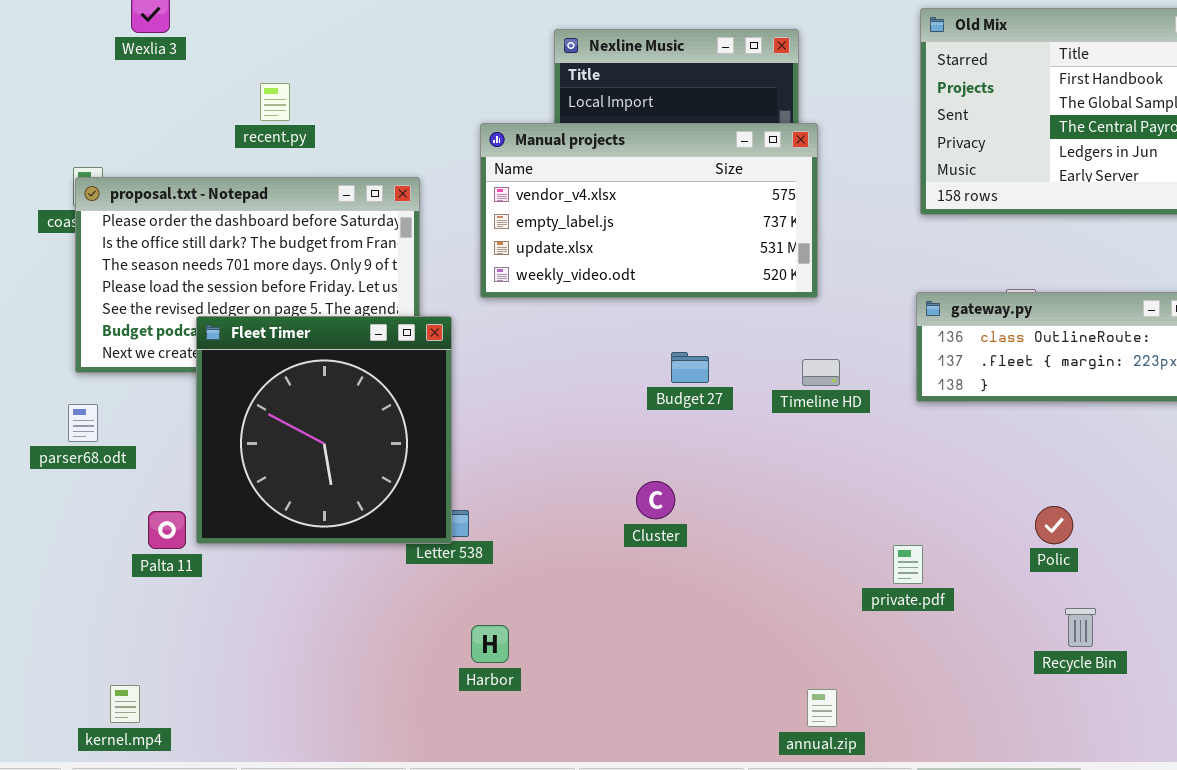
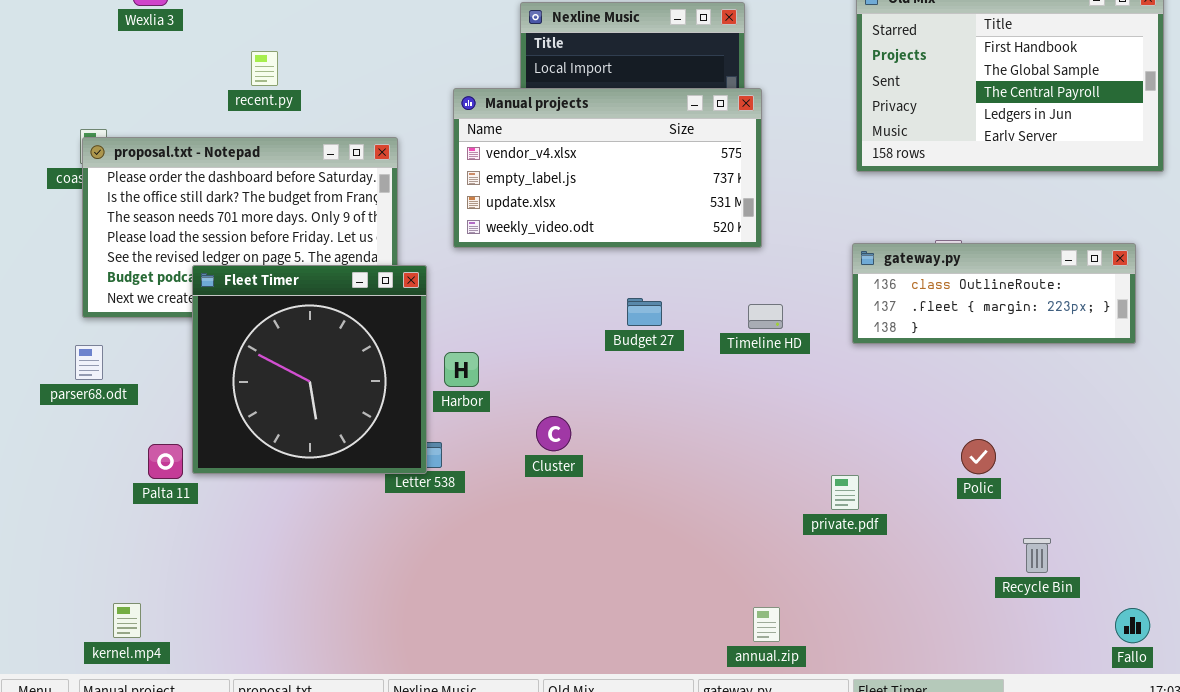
Cluster: [636,481,675,519] -> [536,416,571,451], moved
Recycle Bin: [1065,608,1096,647] -> [1023,538,1051,573], moved
Harbor: [471,625,509,663] -> [444,352,479,387], moved

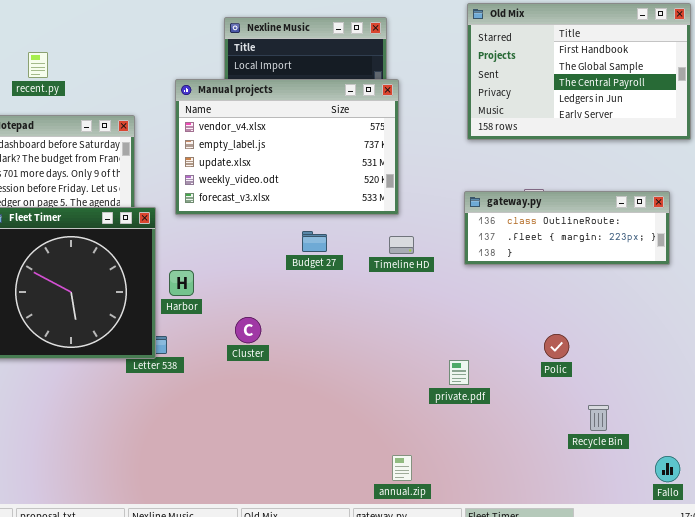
Manual projects: [453,88,762,248] -> [175,79,399,215], resized

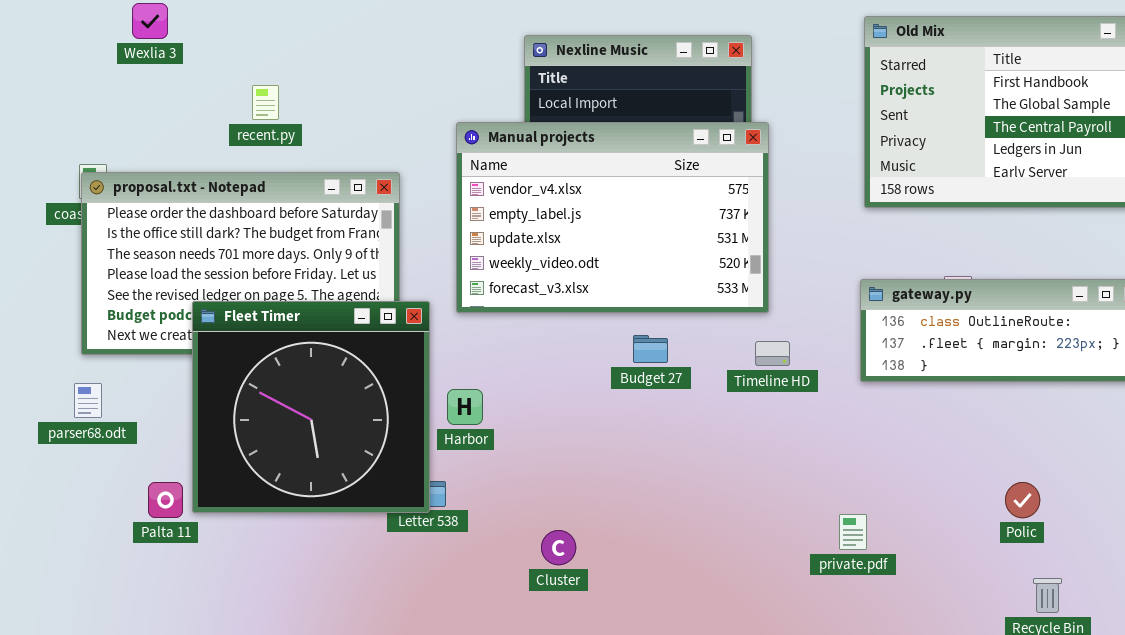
Cluster: [235,317,261,343] -> [541,530,576,565], moved
Polic: [544,334,569,359] -> [1005,482,1040,518], moved

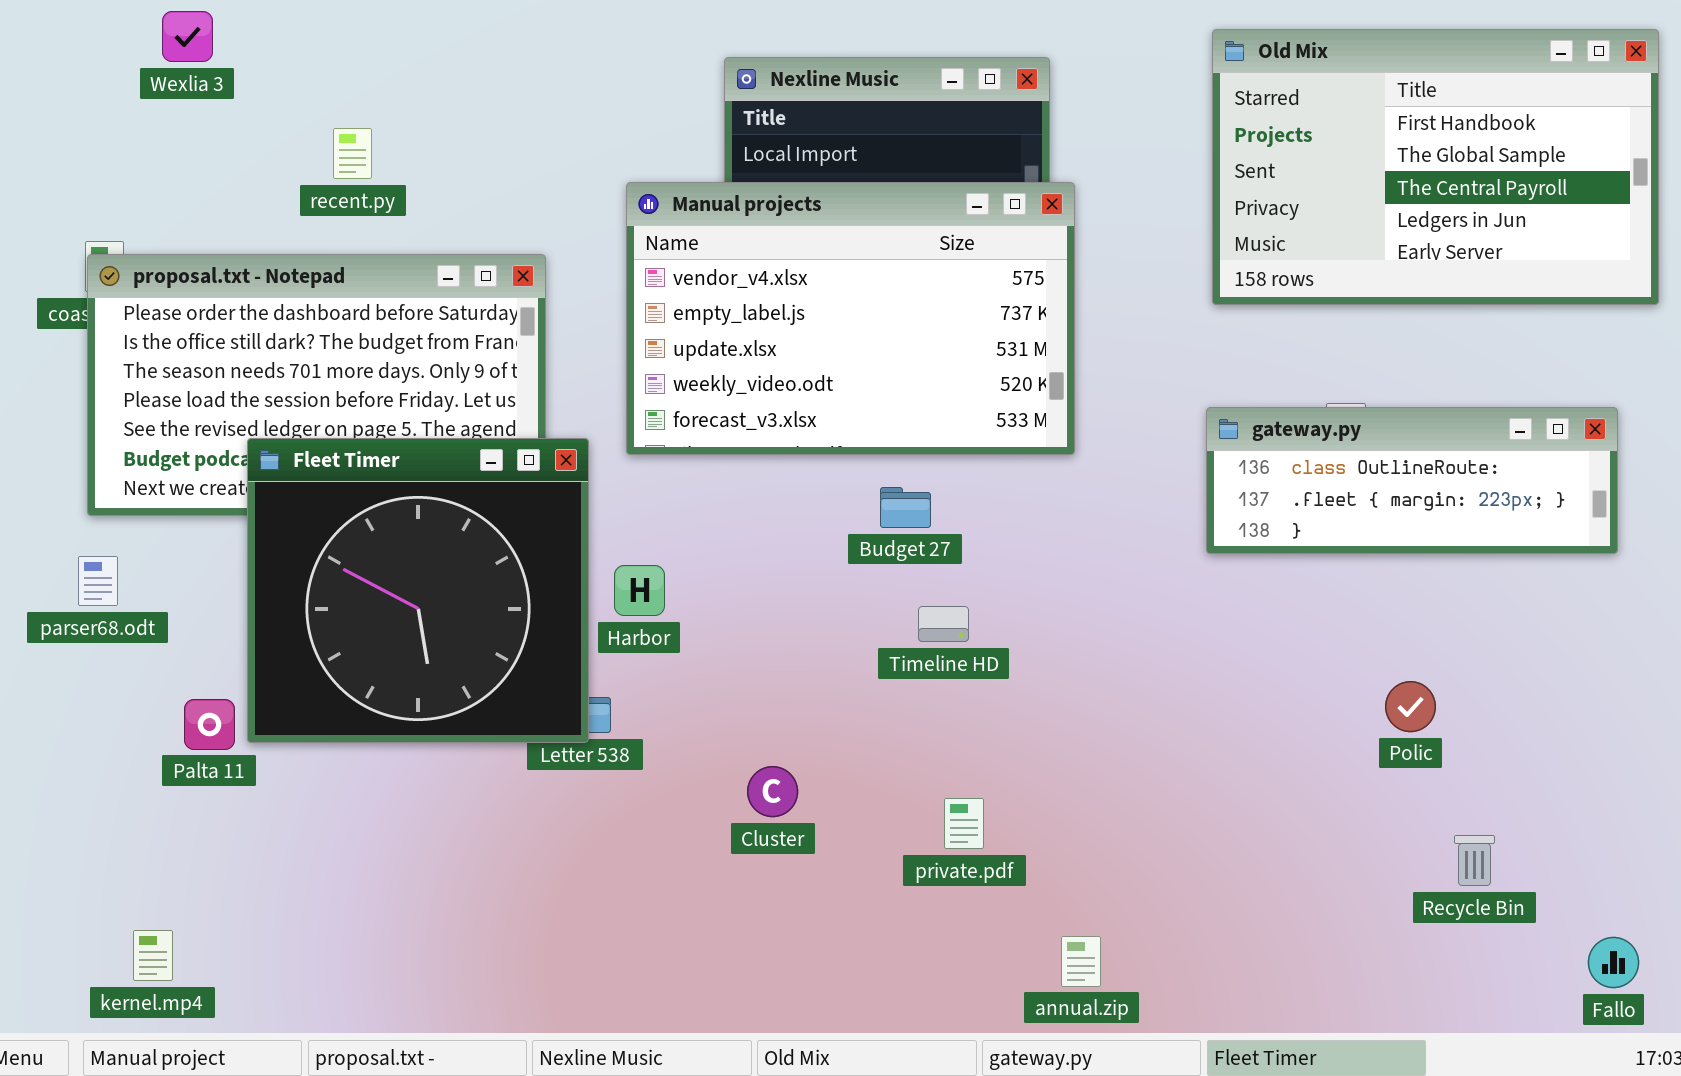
Timeline HD: [755,341,790,366] -> [918,606,969,642], moved
Polic: [1005,482,1040,518] -> [1385,681,1436,732], moved
private.pdf: [839,514,867,550] -> [944,798,984,849], moved

